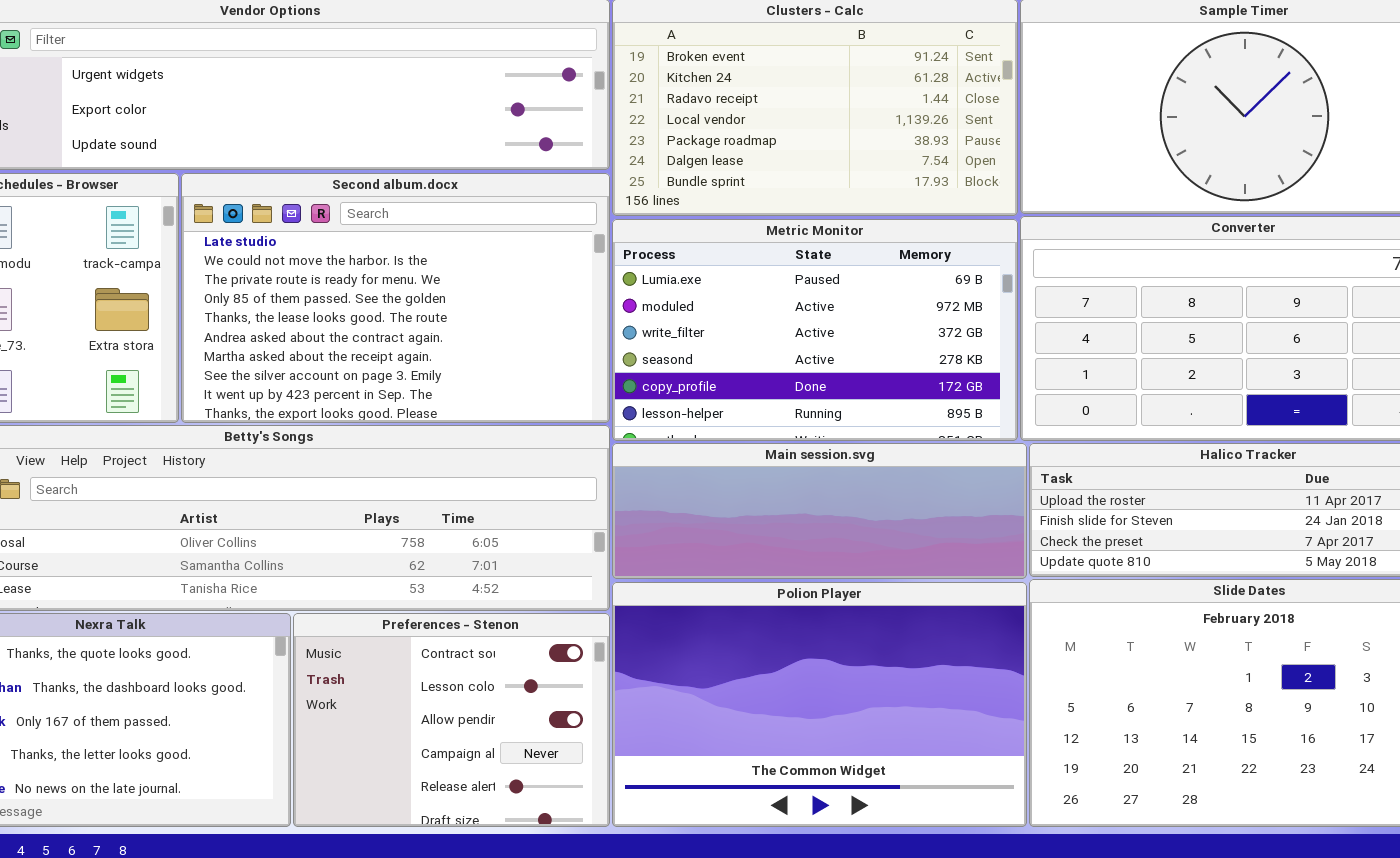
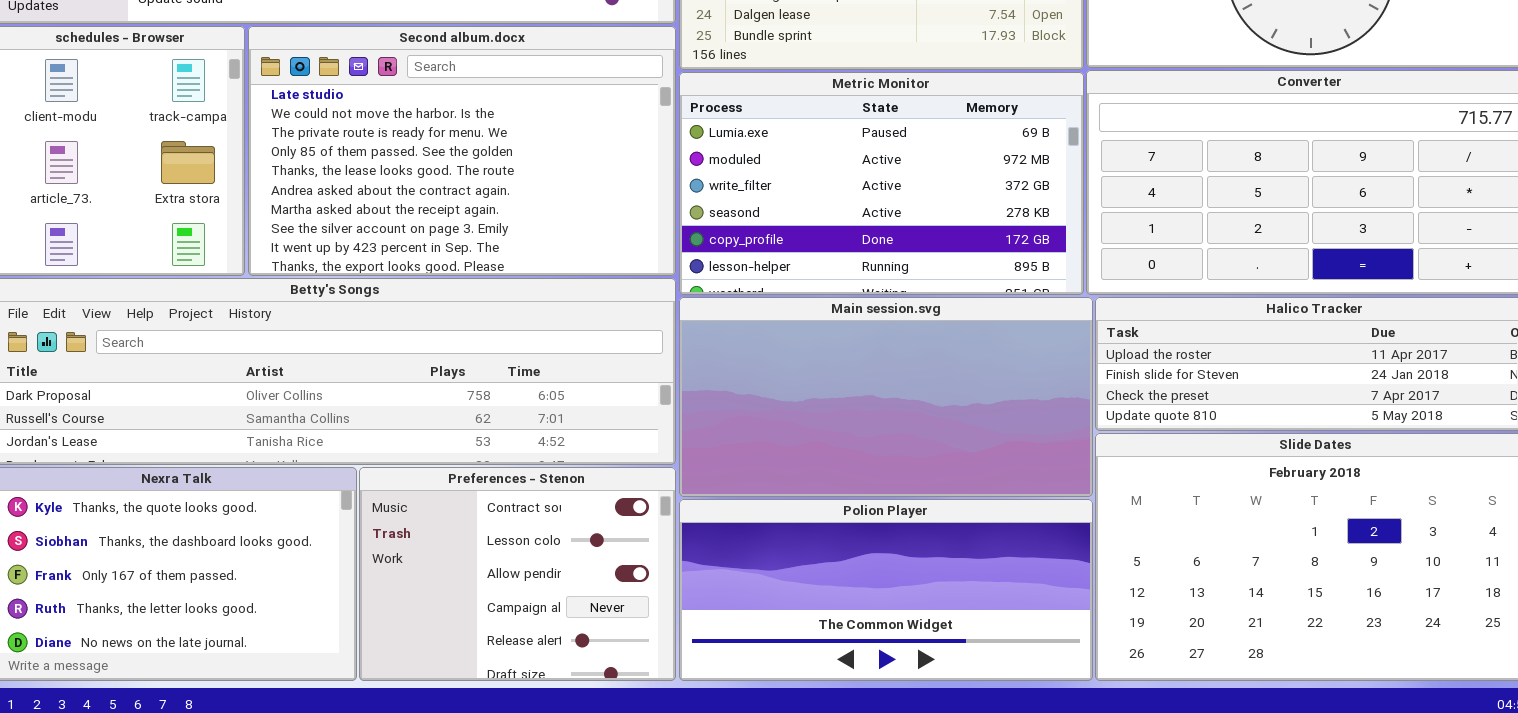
Main session.svg: [612,443,1027,579] -> [679,297,1093,497], resized
Polion Player: [612,582,1027,827] -> [679,499,1093,681], resized

